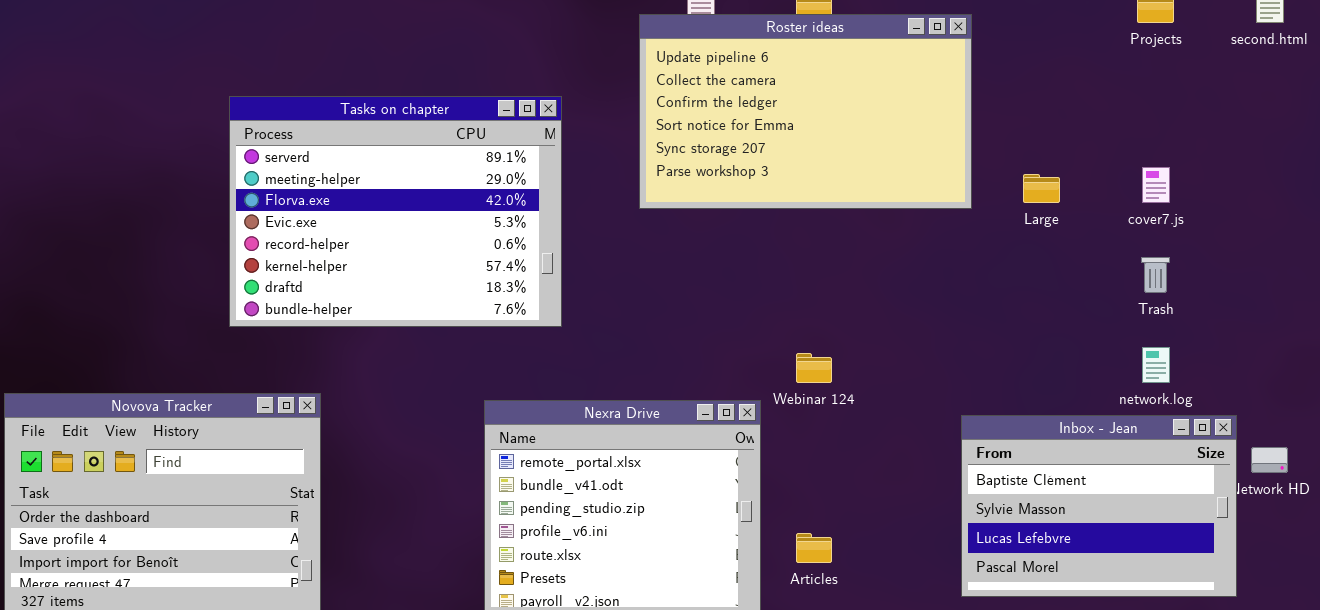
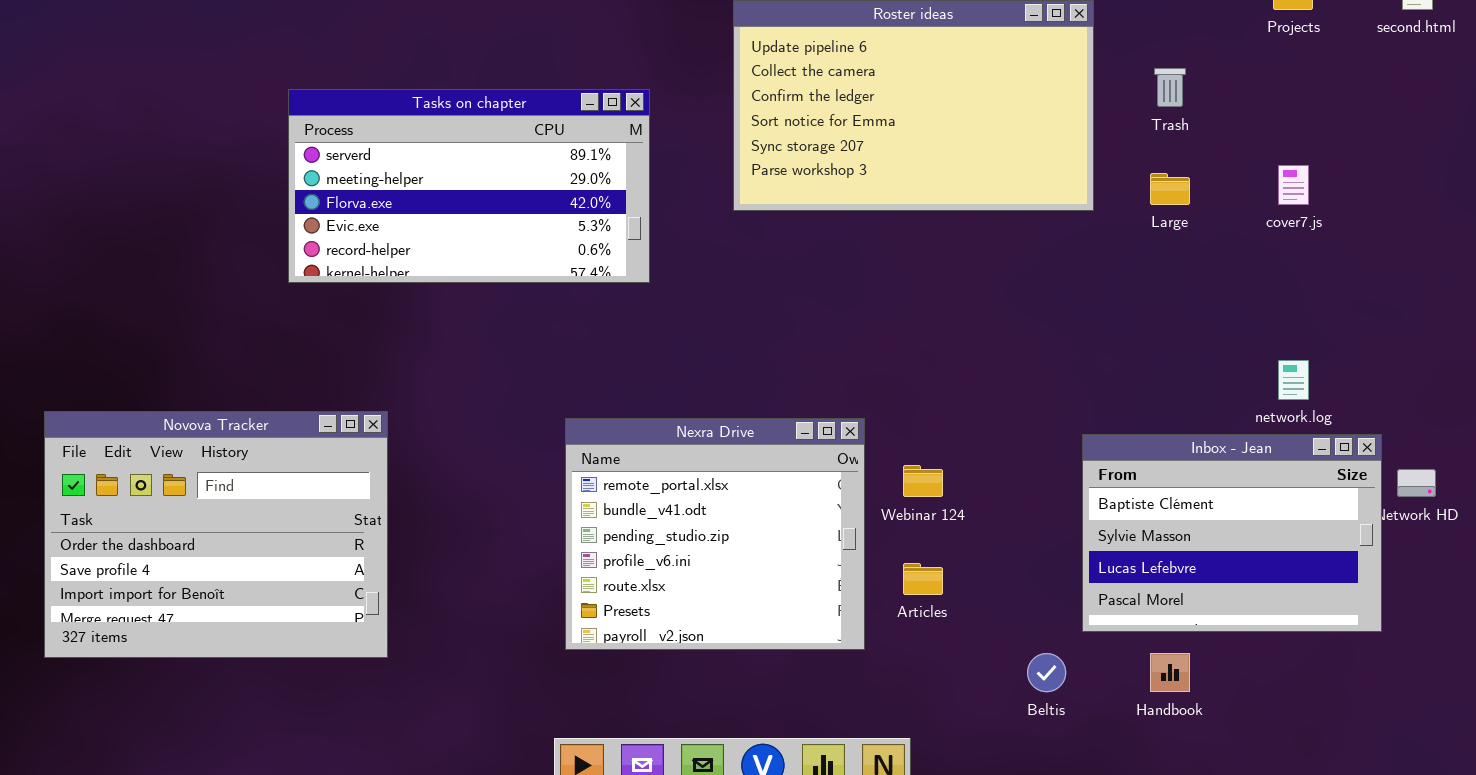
Tasks on chapter: [229,96,562,327] -> [288,89,650,283], resized
Trash: [1141,257,1170,293] -> [1154,68,1186,107], moved
Webinar 124: [796,353,832,383] -> [903,465,943,497], moved

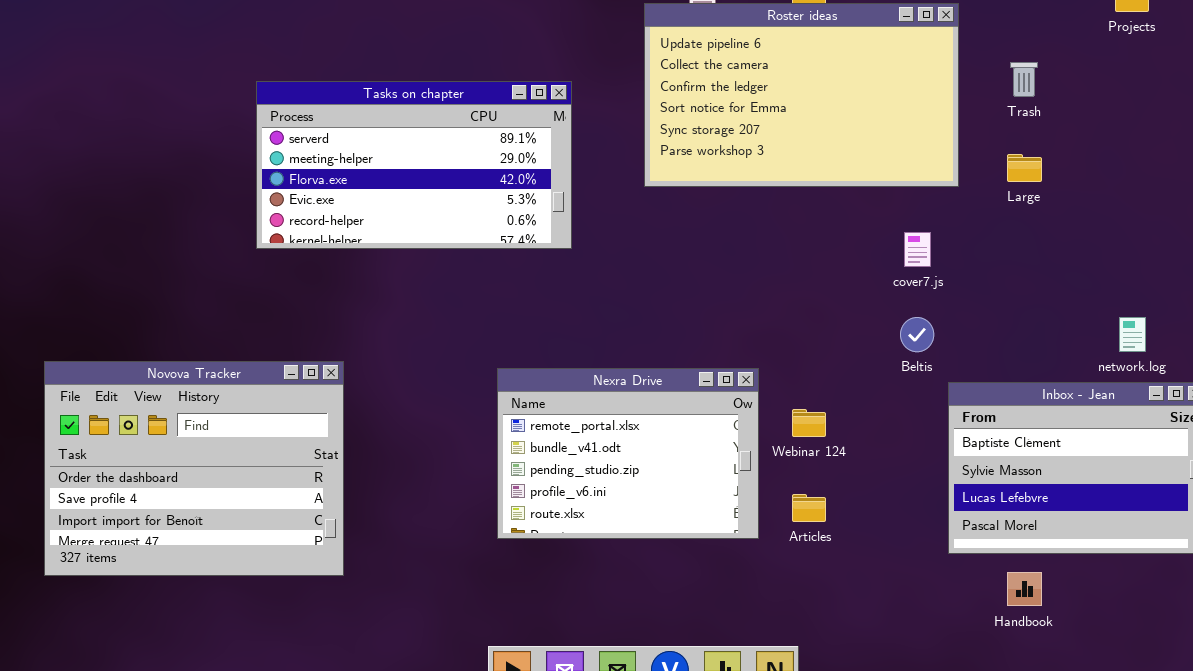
cover7.js: [1278,165,1309,205] -> [904,232,931,267], moved
Nexra Drive: [565,418,865,650] -> [497,368,759,539], resized
Beltis: [1027,653,1066,692] -> [900,317,934,352], moved

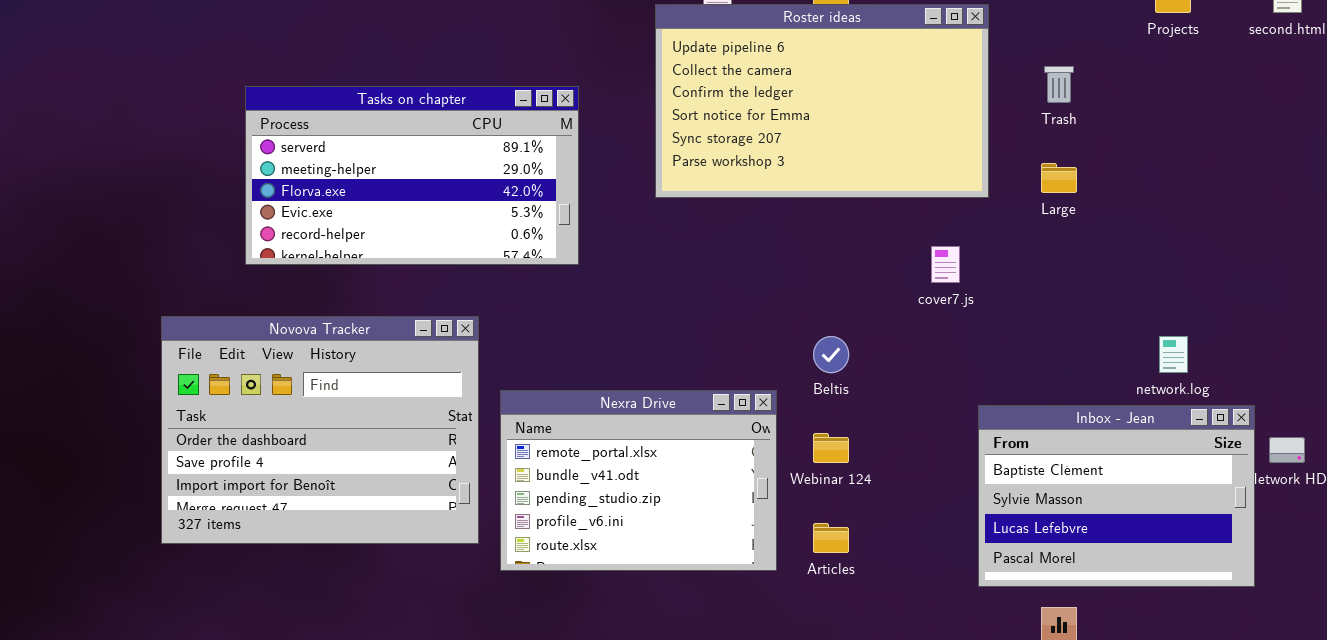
Beltis: [900,317,934,352] -> [813,336,849,373], moved
Novova Tracker: [44,361,344,576] -> [161,316,479,544], moved

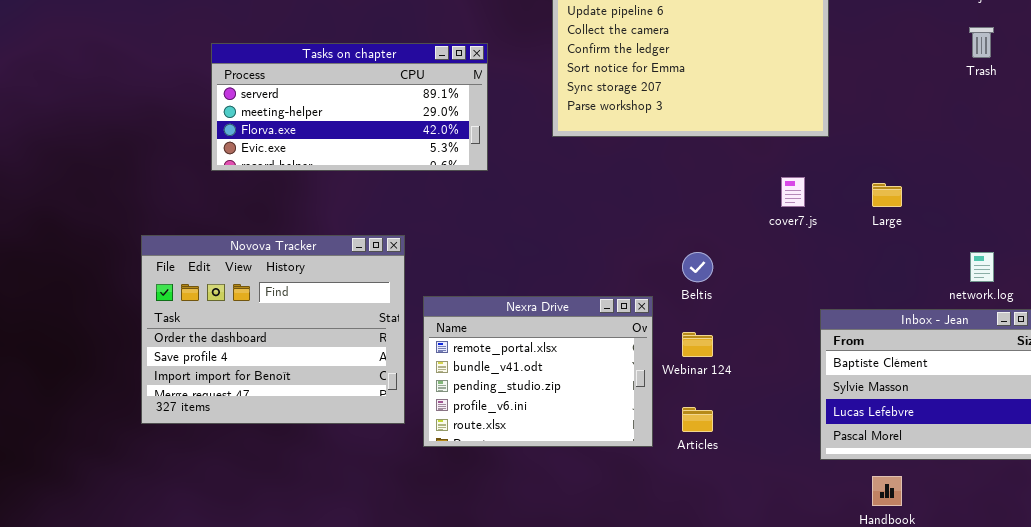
Trash: [1044,66,1074,103] -> [969,27,994,58], moved
Tasks on chapter: [245,86,579,265] -> [211,43,488,171], resized
Large: [1041,163,1077,193] -> [872,183,902,207], moved

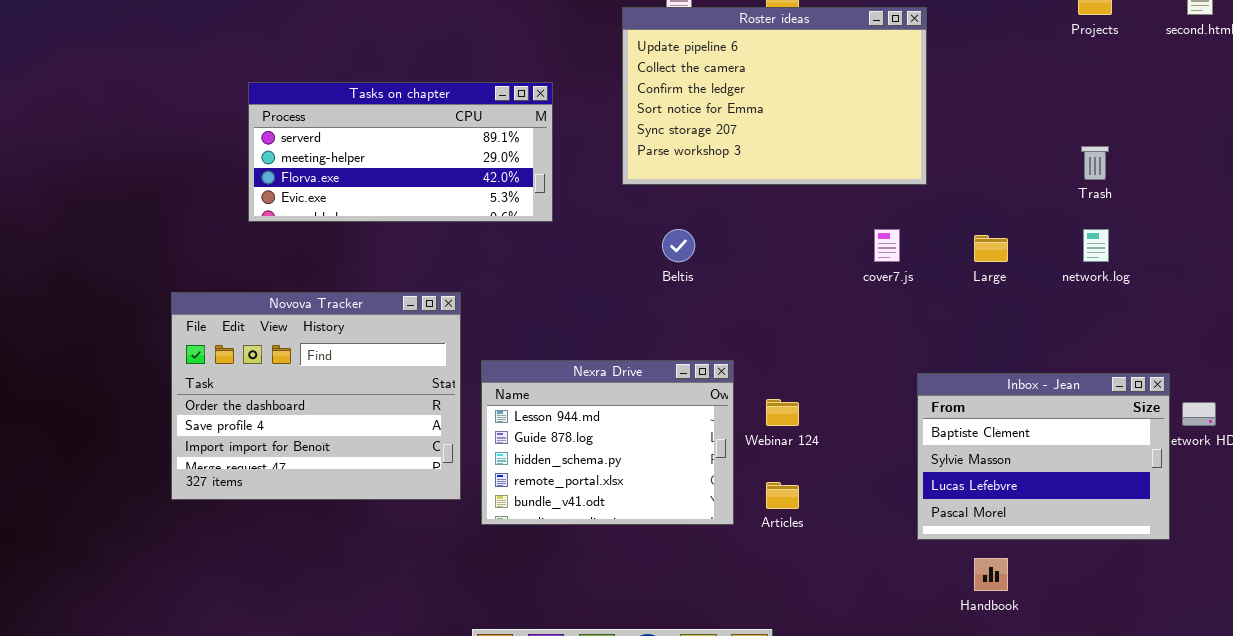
Trash: [969,27,994,58] -> [1081,146,1109,180], moved
Beltis: [682,252,713,282] -> [662,229,695,262], moved
network.log: [970,252,994,282] -> [1083,229,1109,262], moved
Nexra Drive: [423,296,653,447] -> [481,360,734,525], scrolled up 3 rows

